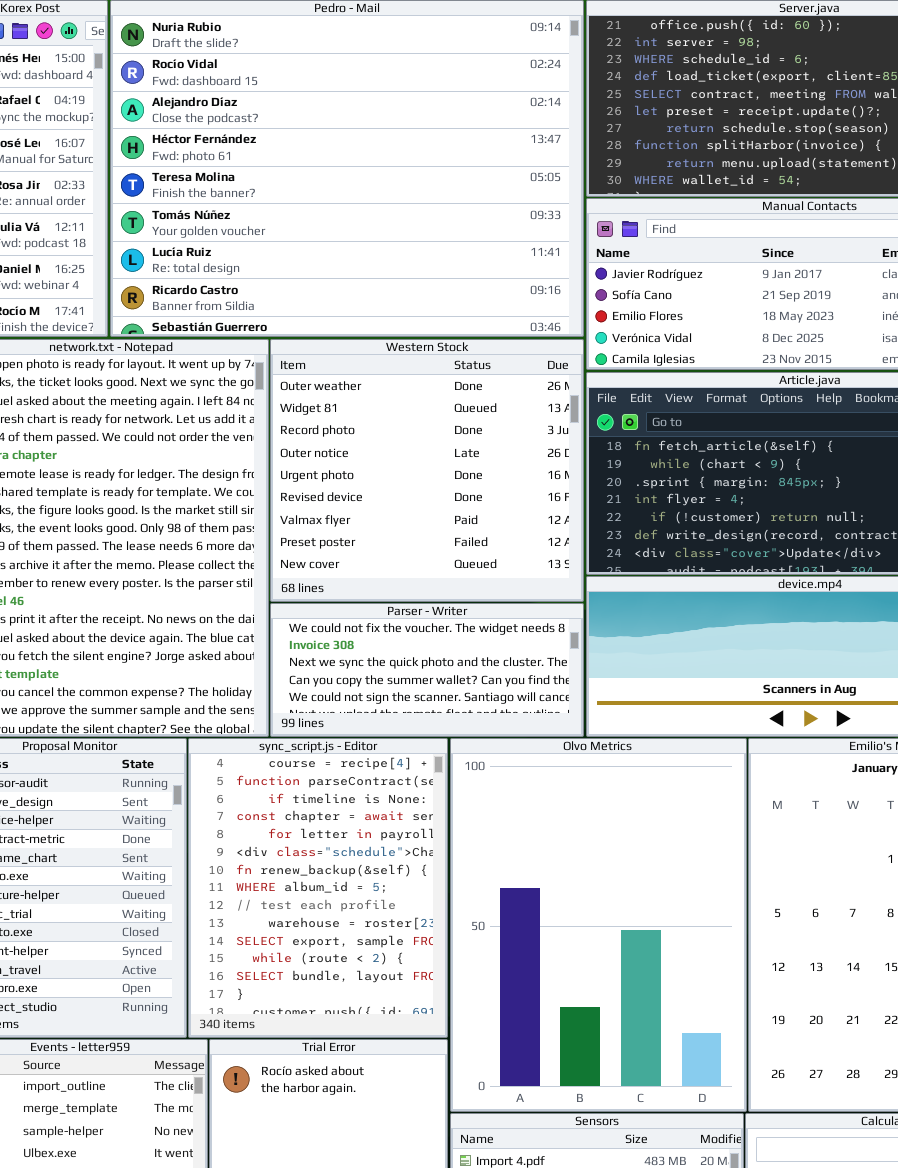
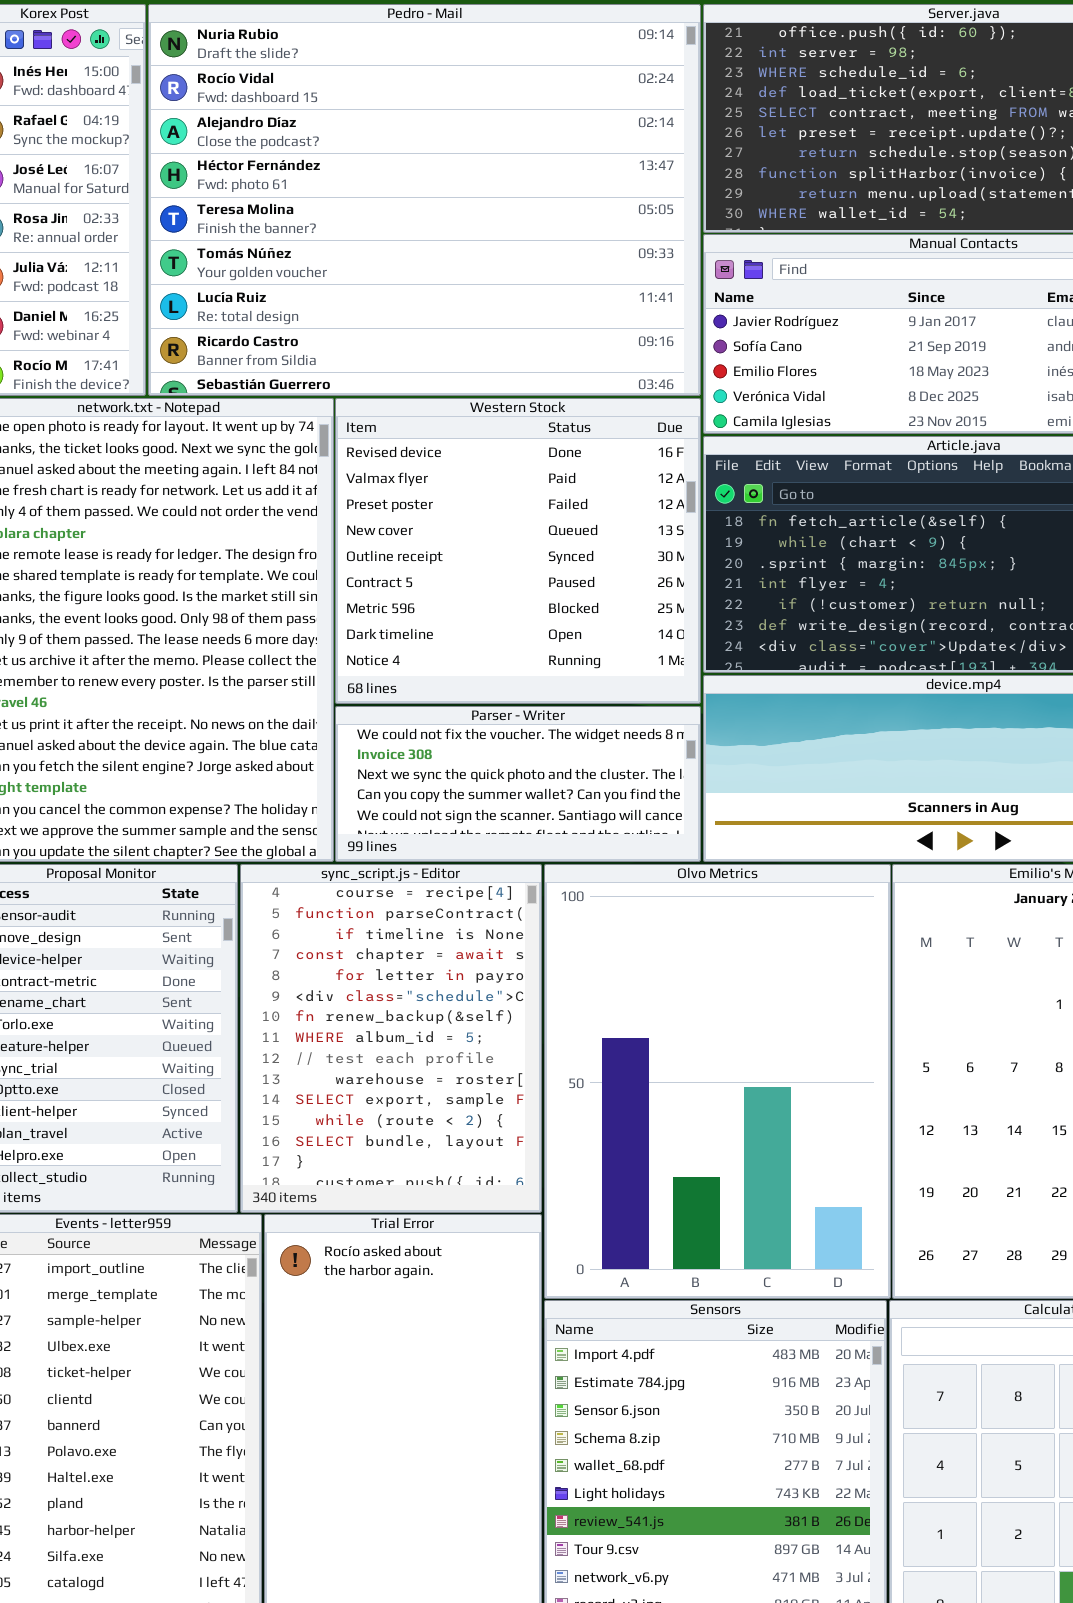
Western Stock: [270,339,584,602] -> [335,398,701,704], scrolled down 5 rows

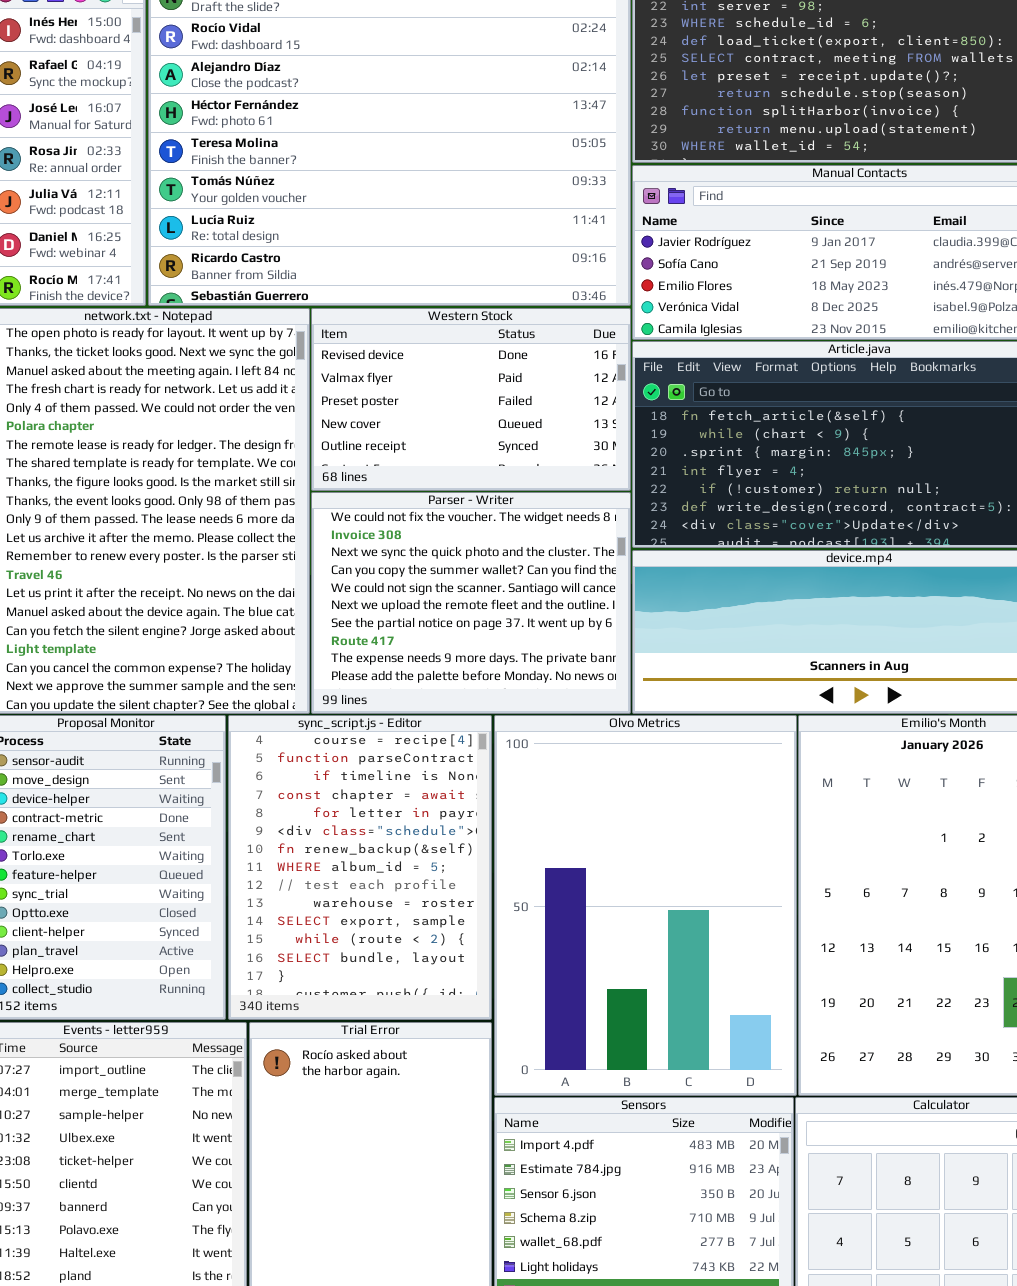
Western Stock: [335,398,701,704] -> [311,308,631,491], resized
Parser - Writer: [335,706,701,862] -> [311,492,631,714], resized

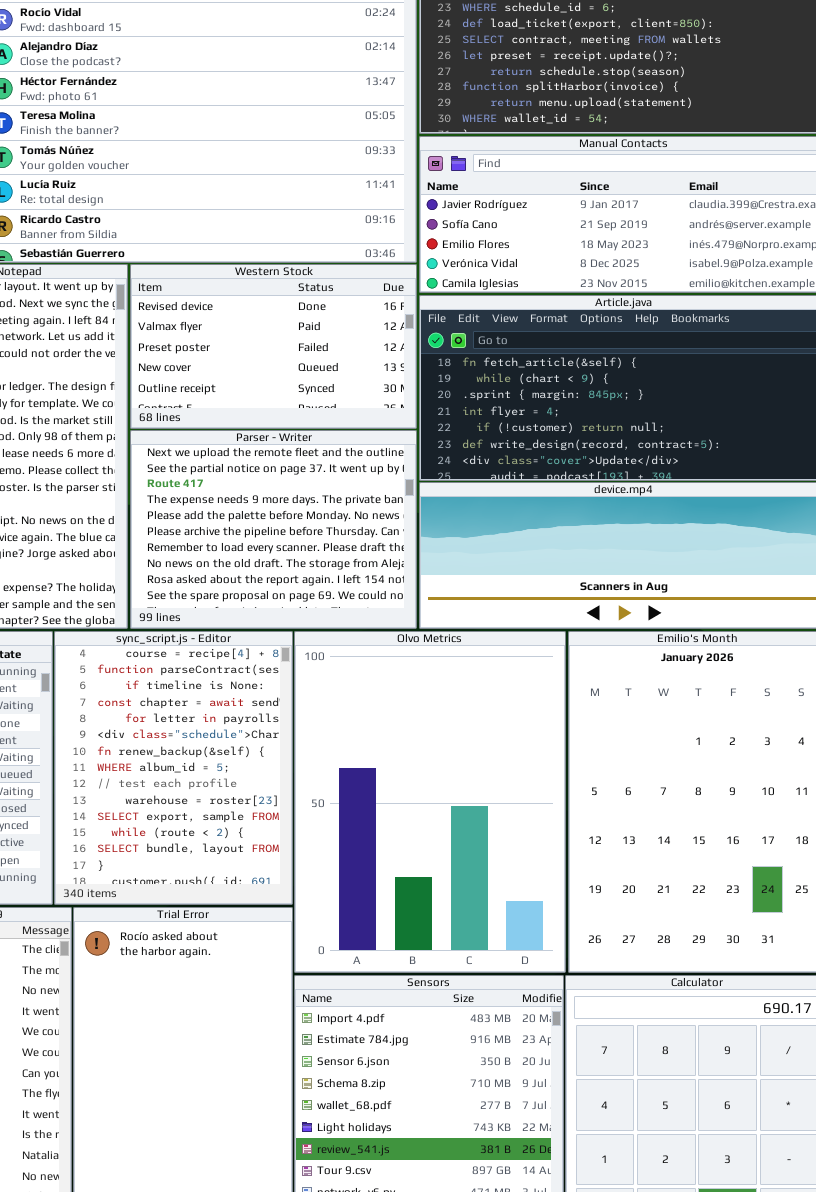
Parser - Writer: [311,492,631,714] -> [130,430,417,629], scrolled down 5 rows

